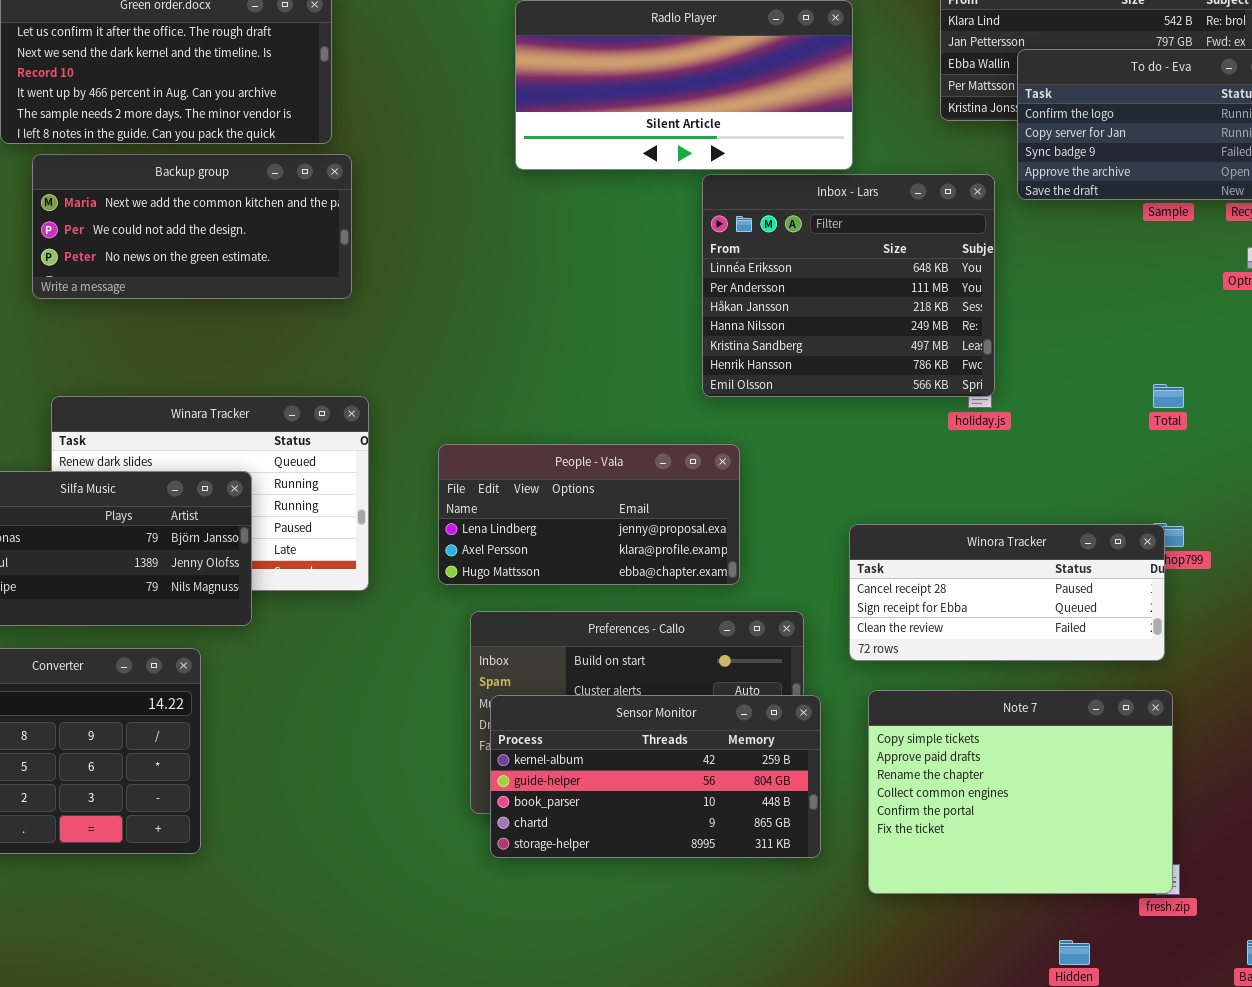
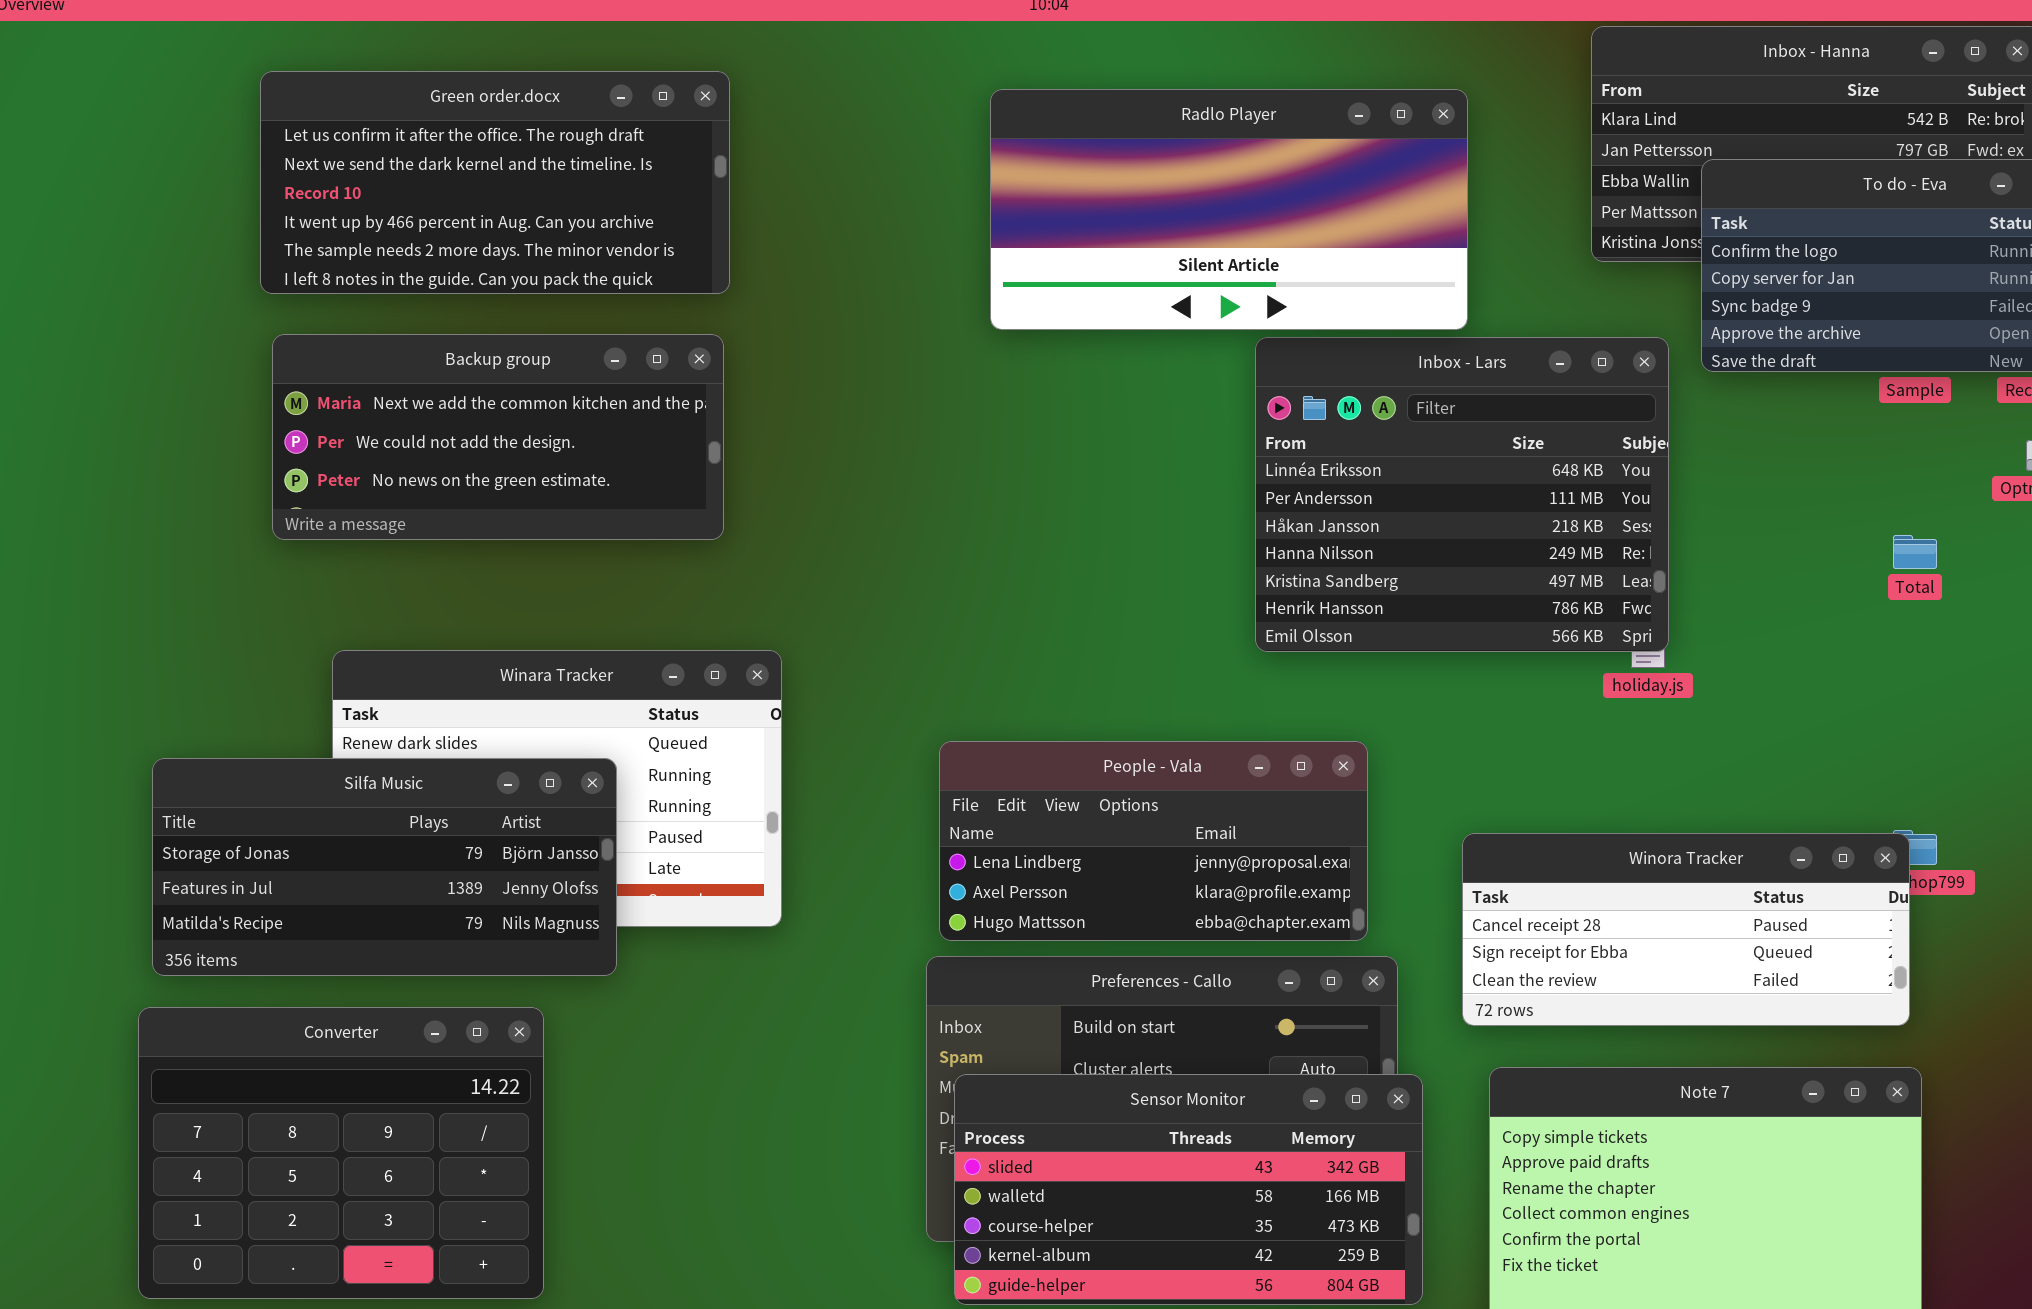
Backup group: [32,154,352,299] -> [272,334,724,540], moved
Total: [1153,384,1184,408] -> [1893,535,1937,569], moved
People - Vala: [438,444,740,585] -> [939,741,1368,941], moved
Sensor Monitor: [490,695,821,858] -> [954,1074,1423,1305], scrolled up 3 rows

